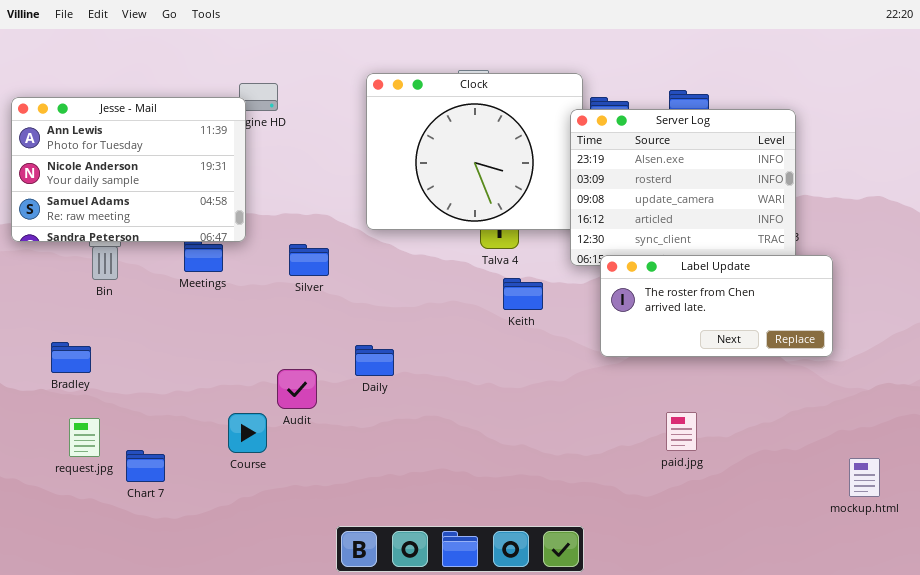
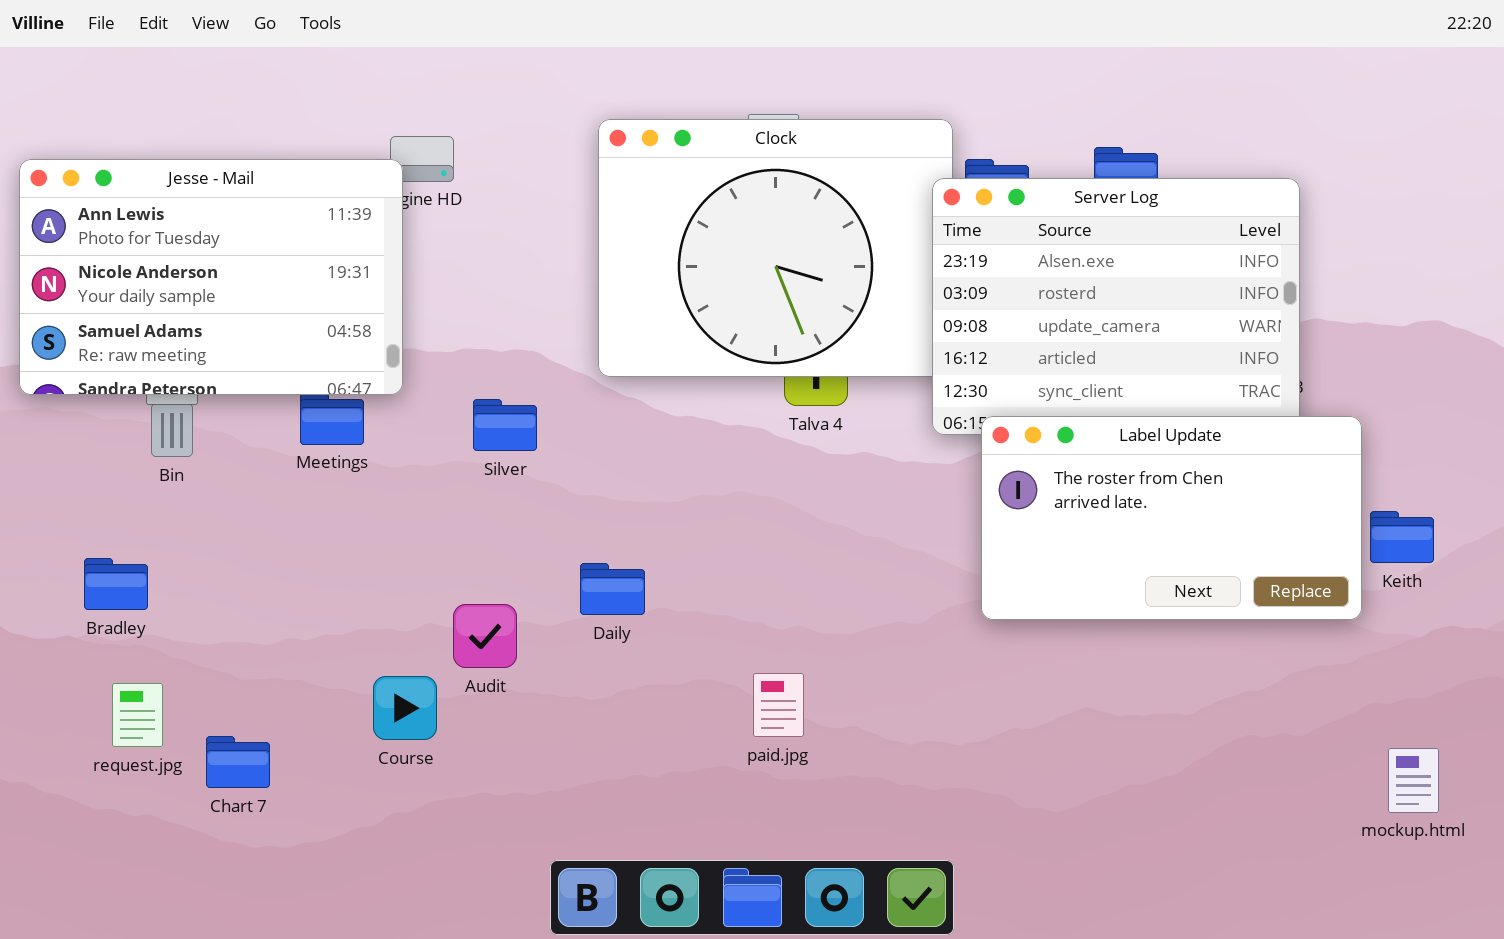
Label Update: [600,255,833,357] -> [981,416,1362,620], resized
Keith: [503,278,543,310] -> [1370,511,1434,563], moved
paid.jpg: [666,412,697,451] -> [753,673,804,737], moved

